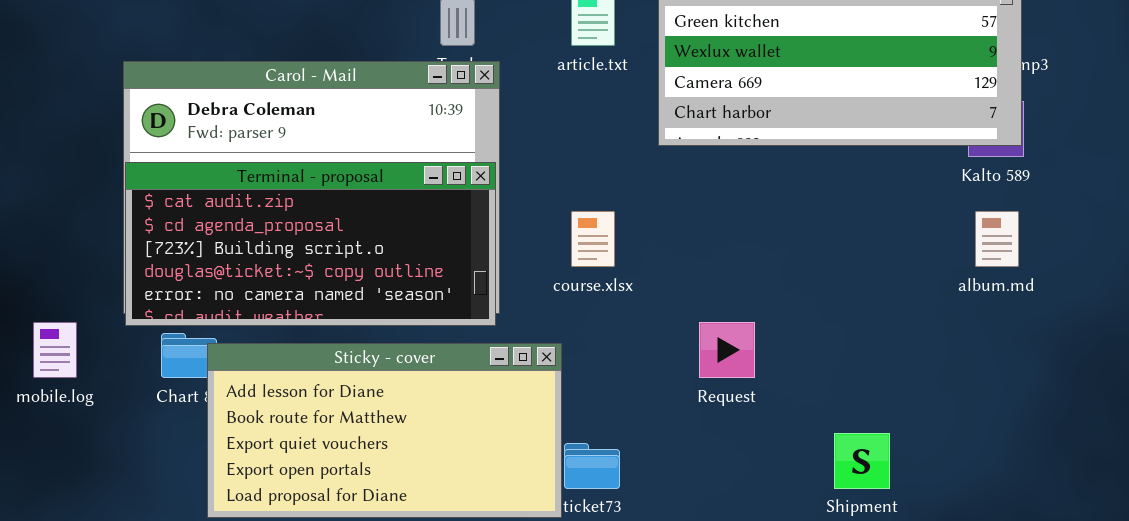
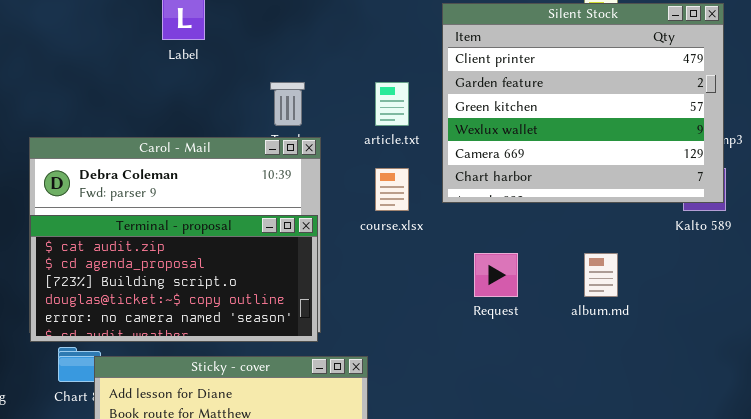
course.xlsx: [571,211,615,267] -> [375,168,409,211], moved
album.md: [975,211,1019,267] -> [584,253,618,297], moved
Request: [699,322,755,378] -> [474,253,518,297], moved

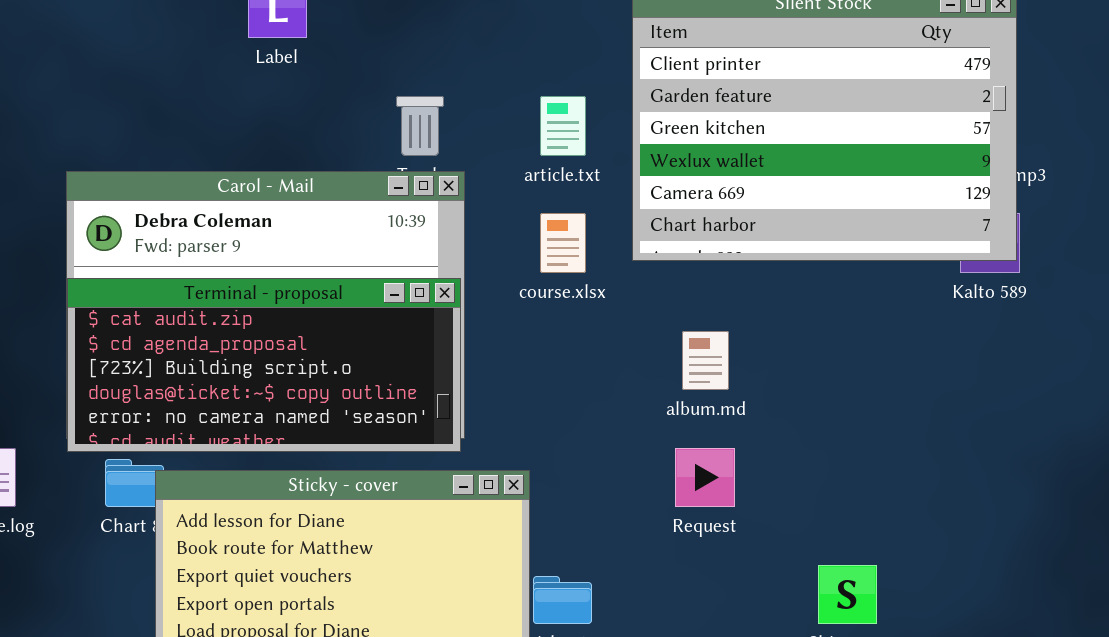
Request: [474,253,518,297] -> [675,448,735,507], moved
album.md: [584,253,618,297] -> [682,331,729,390], moved

